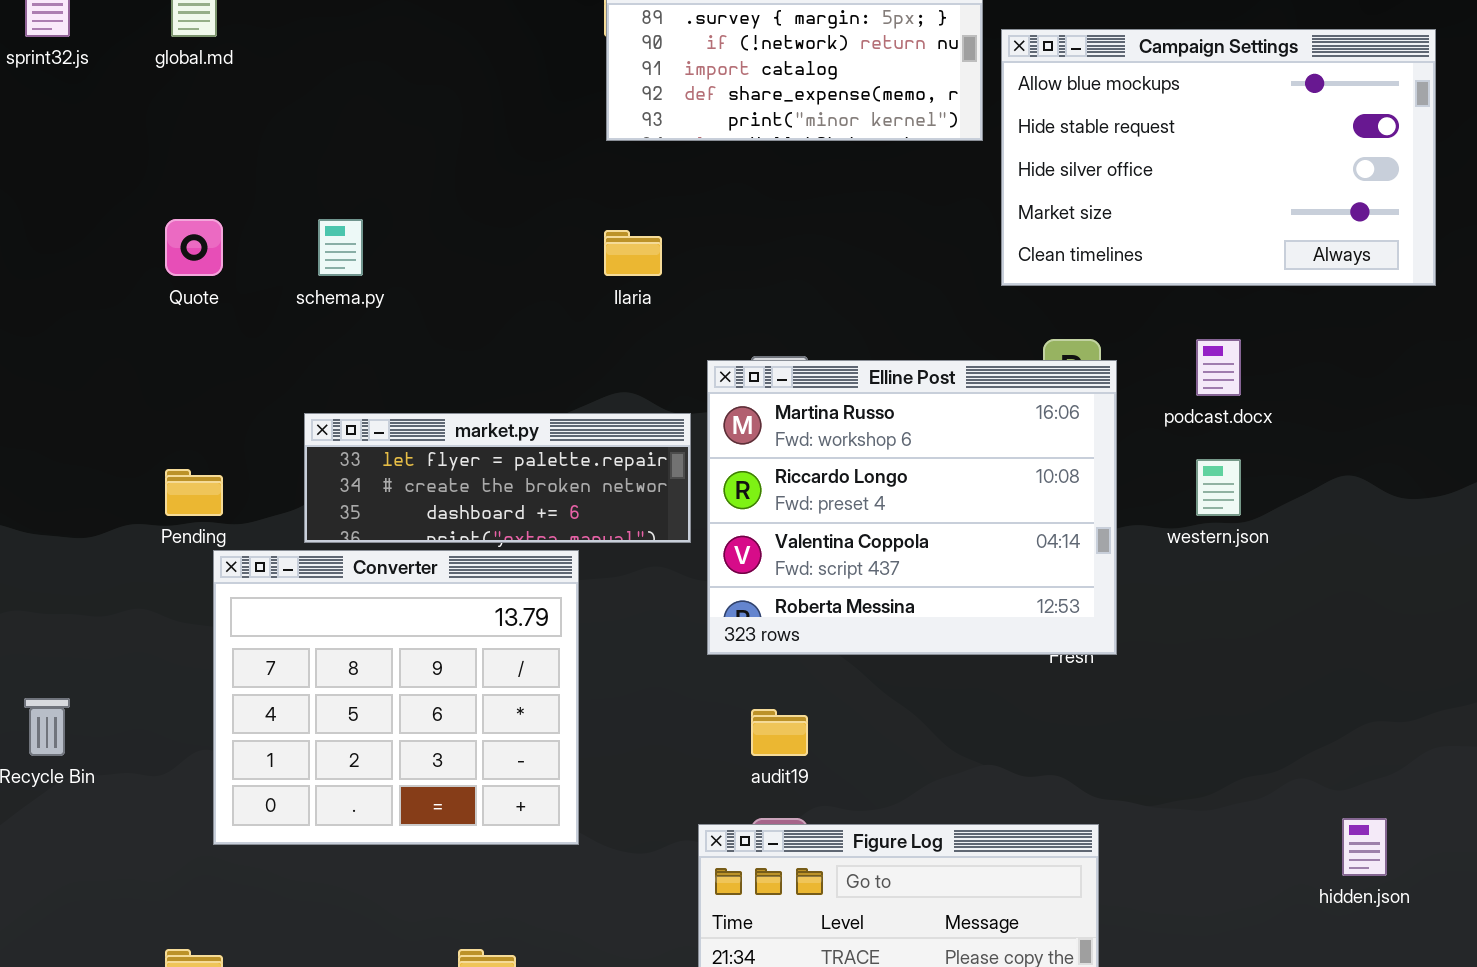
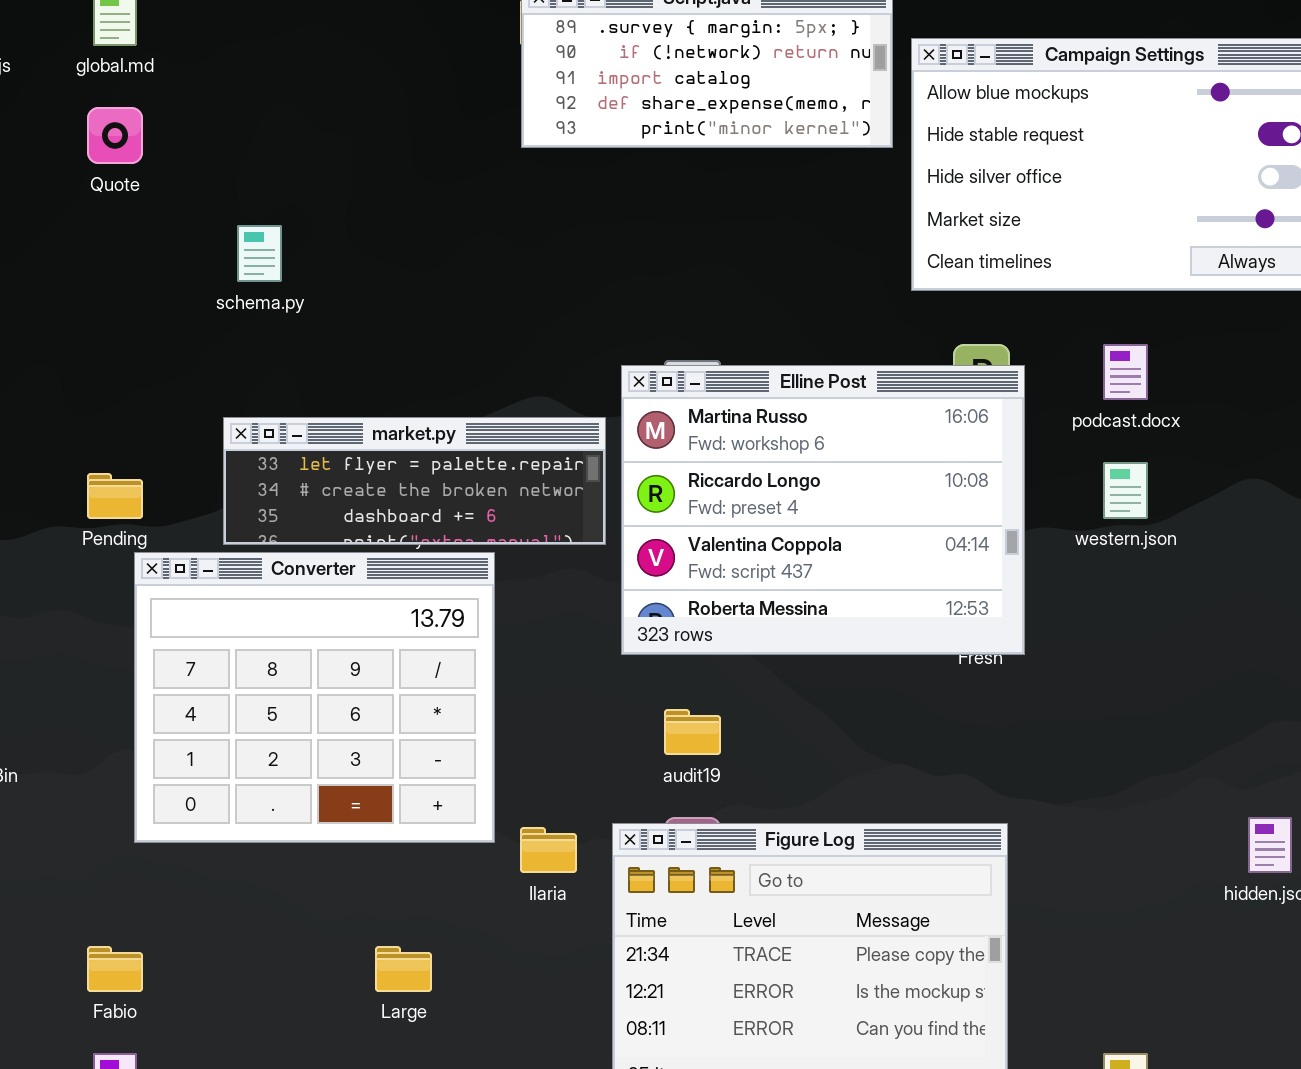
Quote: [165,219,223,276] -> [87,107,143,164], moved
Ilaria: [604,230,662,276] -> [520,827,577,873], moved

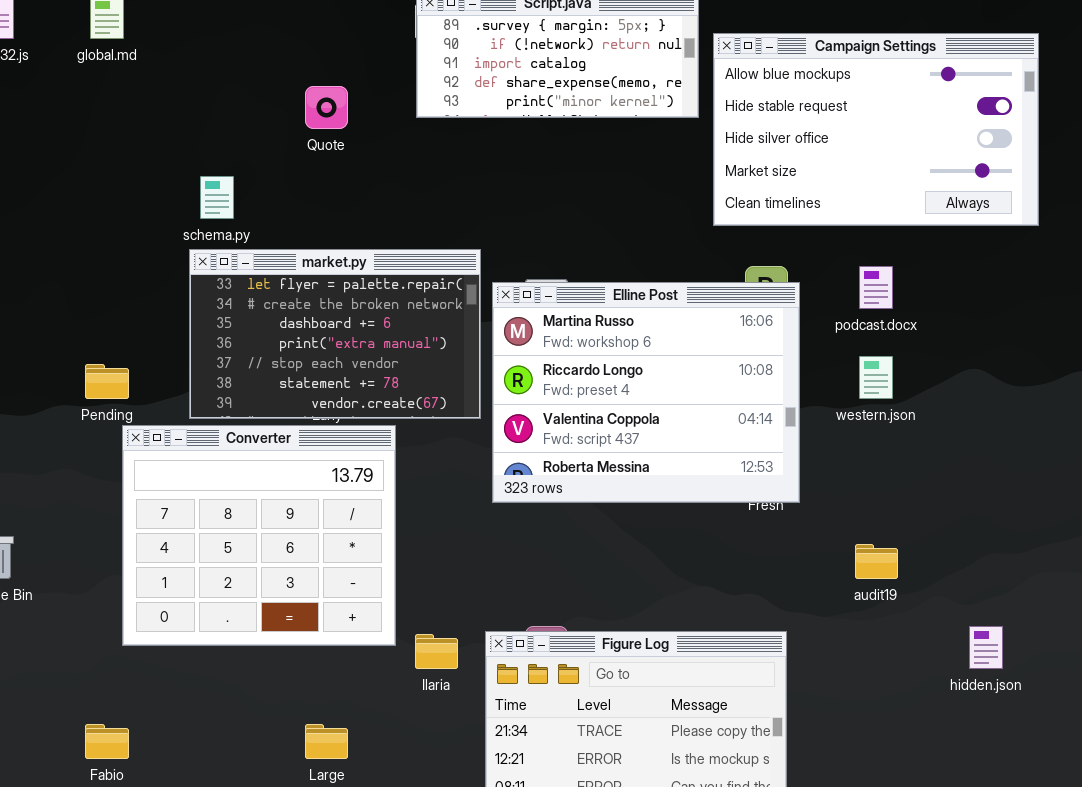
Quote: [87,107,143,164] -> [305,86,348,129], moved
market.py: [223,417,606,545] -> [189,249,481,419], resized
audit19: [664,709,721,755] -> [855,544,898,579], moved

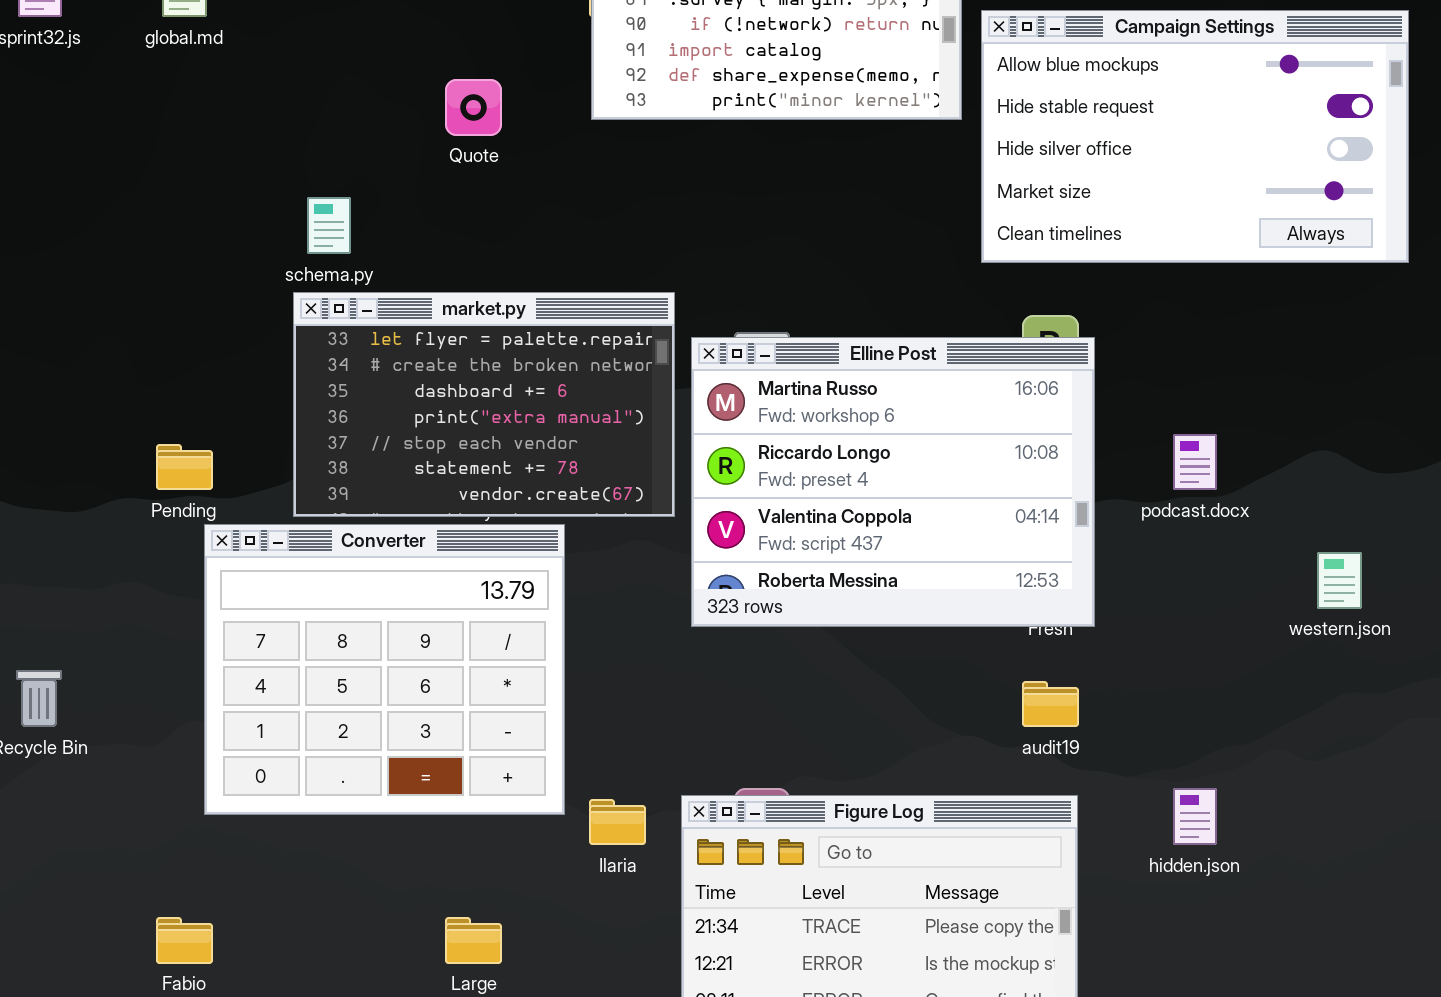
podcast.docx: [859,266,893,309] -> [1173,434,1217,490], moved
western.json: [859,356,893,399] -> [1317,552,1362,609], moved
audit19: [855,544,898,579] -> [1022,681,1079,727], moved
hidden.json: [969,626,1003,669] -> [1173,788,1217,845], moved

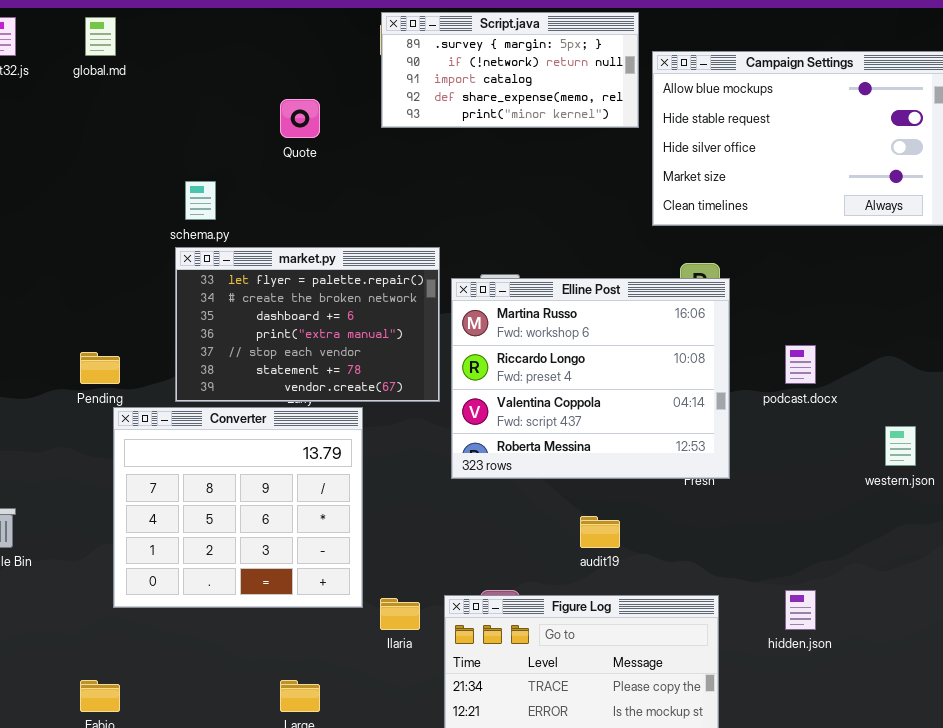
audit19: [1022,681,1079,727] -> [580,516,620,548], moved

